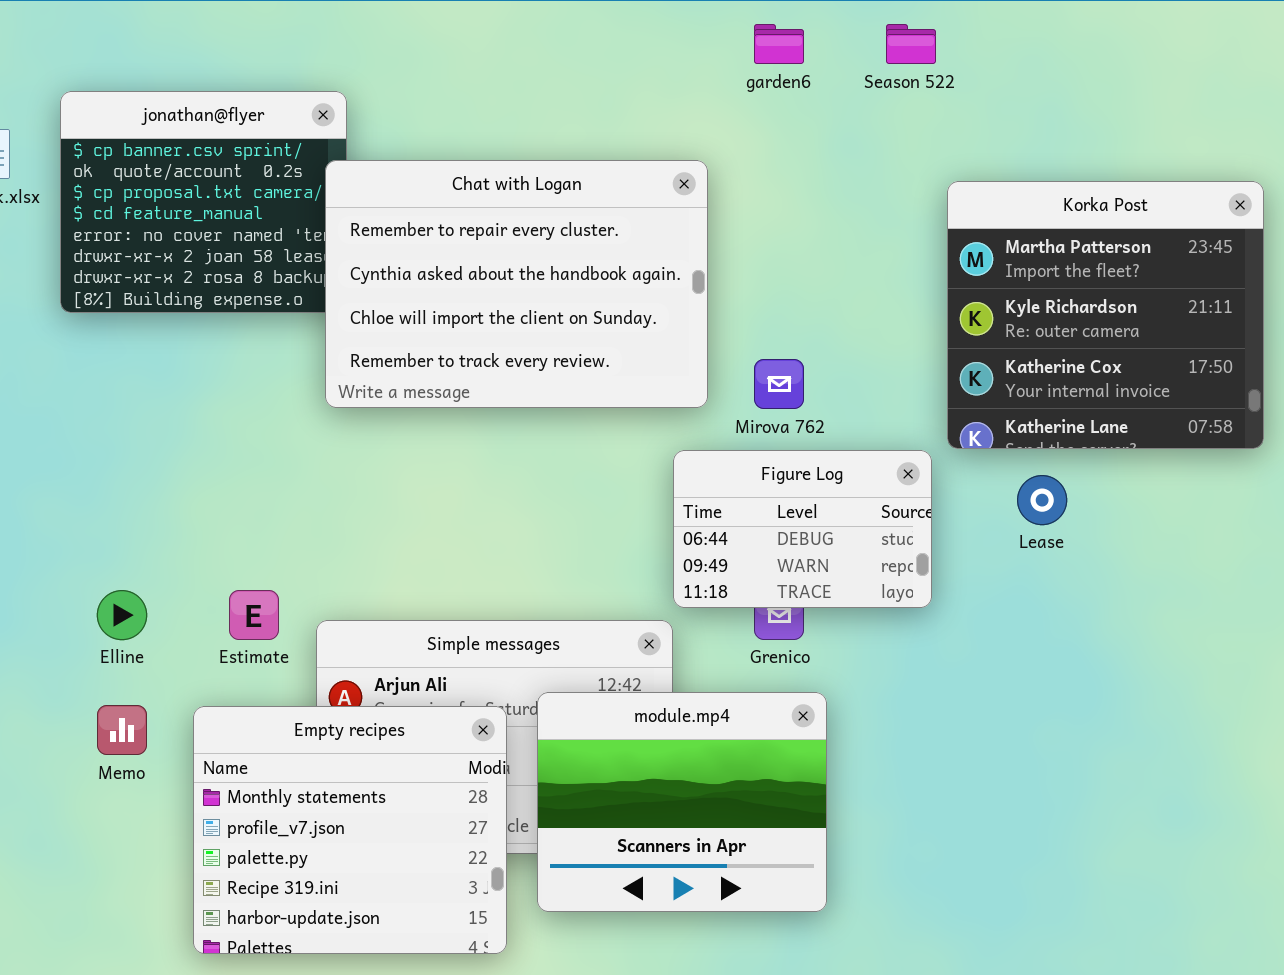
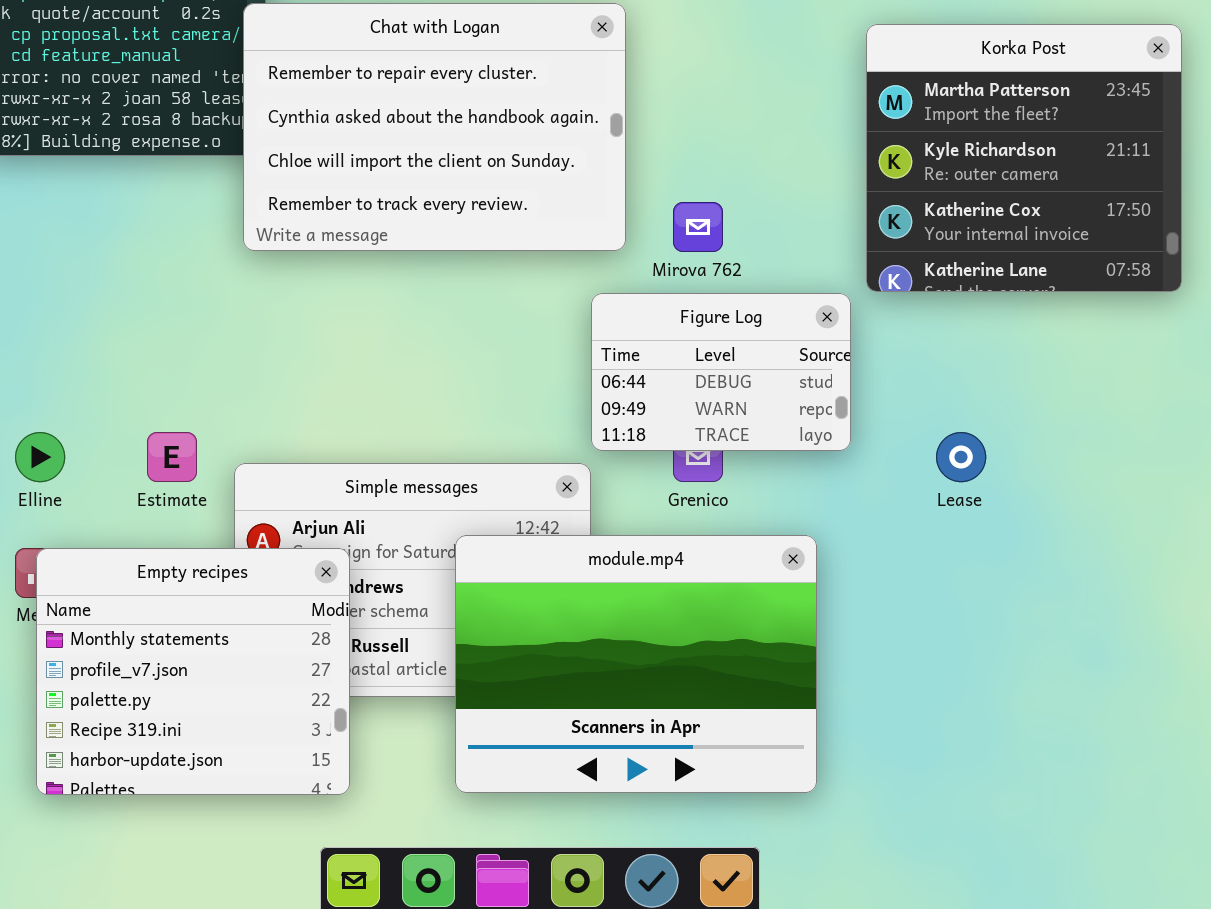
Lease: [1017,475,1067,525] -> [936,432,986,482], moved
module.mp4: [537,692,827,912] -> [455,535,817,793], resized
Empty recipes: [193,706,507,954] -> [36,548,350,795], moved

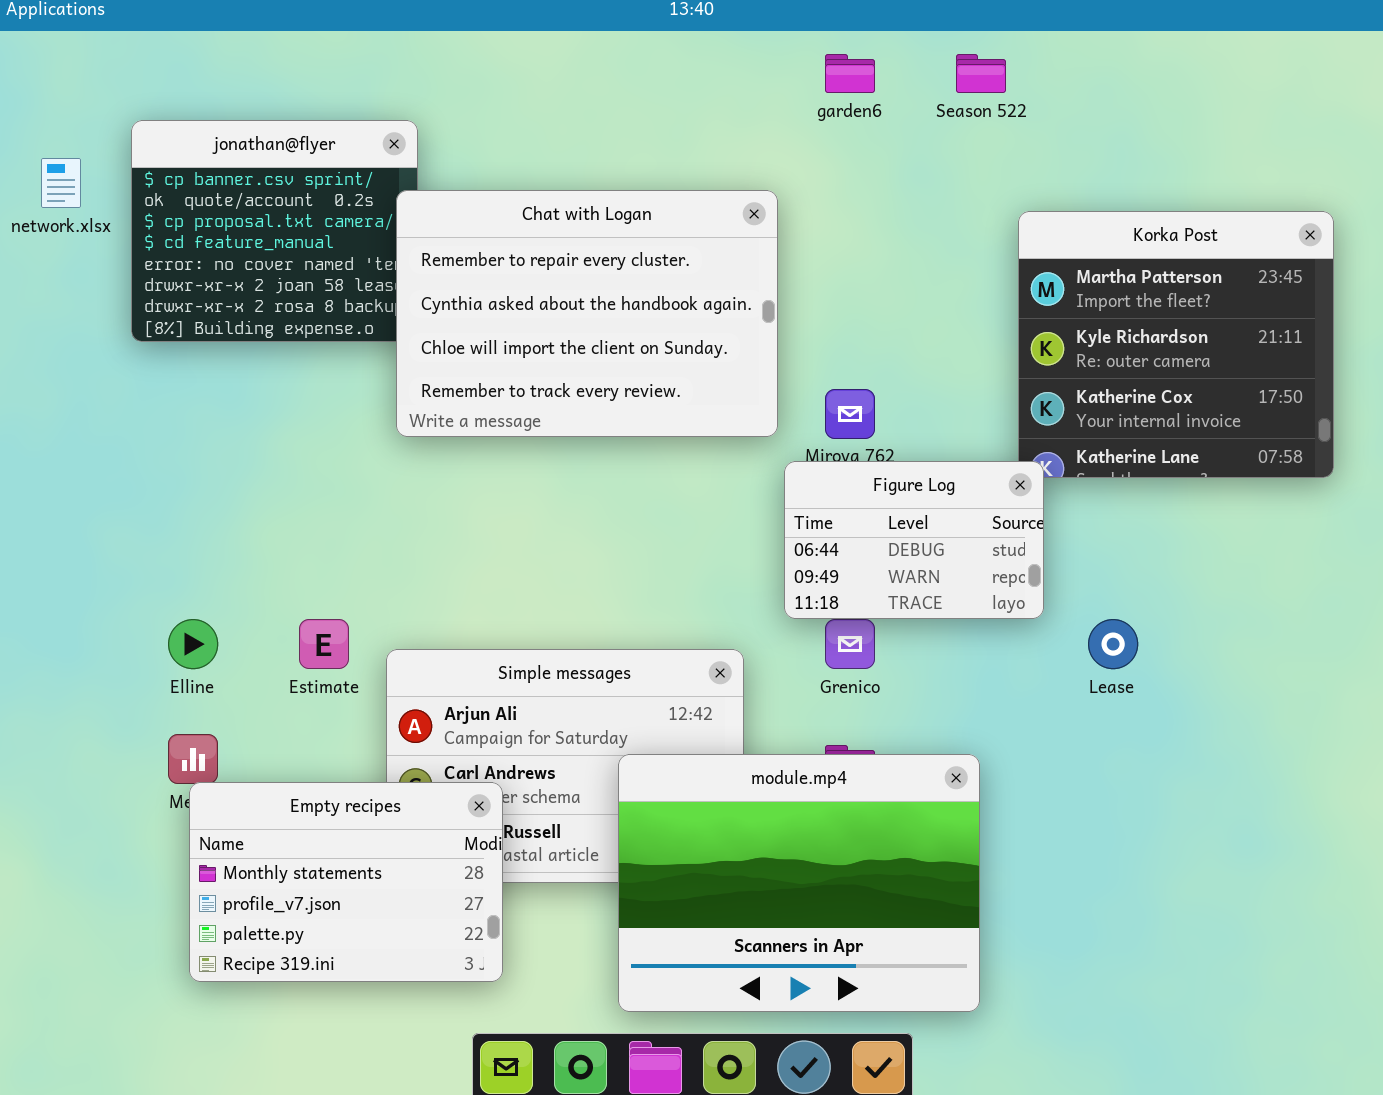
Figure Log: [591,293,851,451] -> [784,461,1044,619], moved
module.mp4: [455,535,817,793] -> [618,754,980,1012], moved
Empty recipes: [36,548,350,795] -> [189,782,503,982], resized

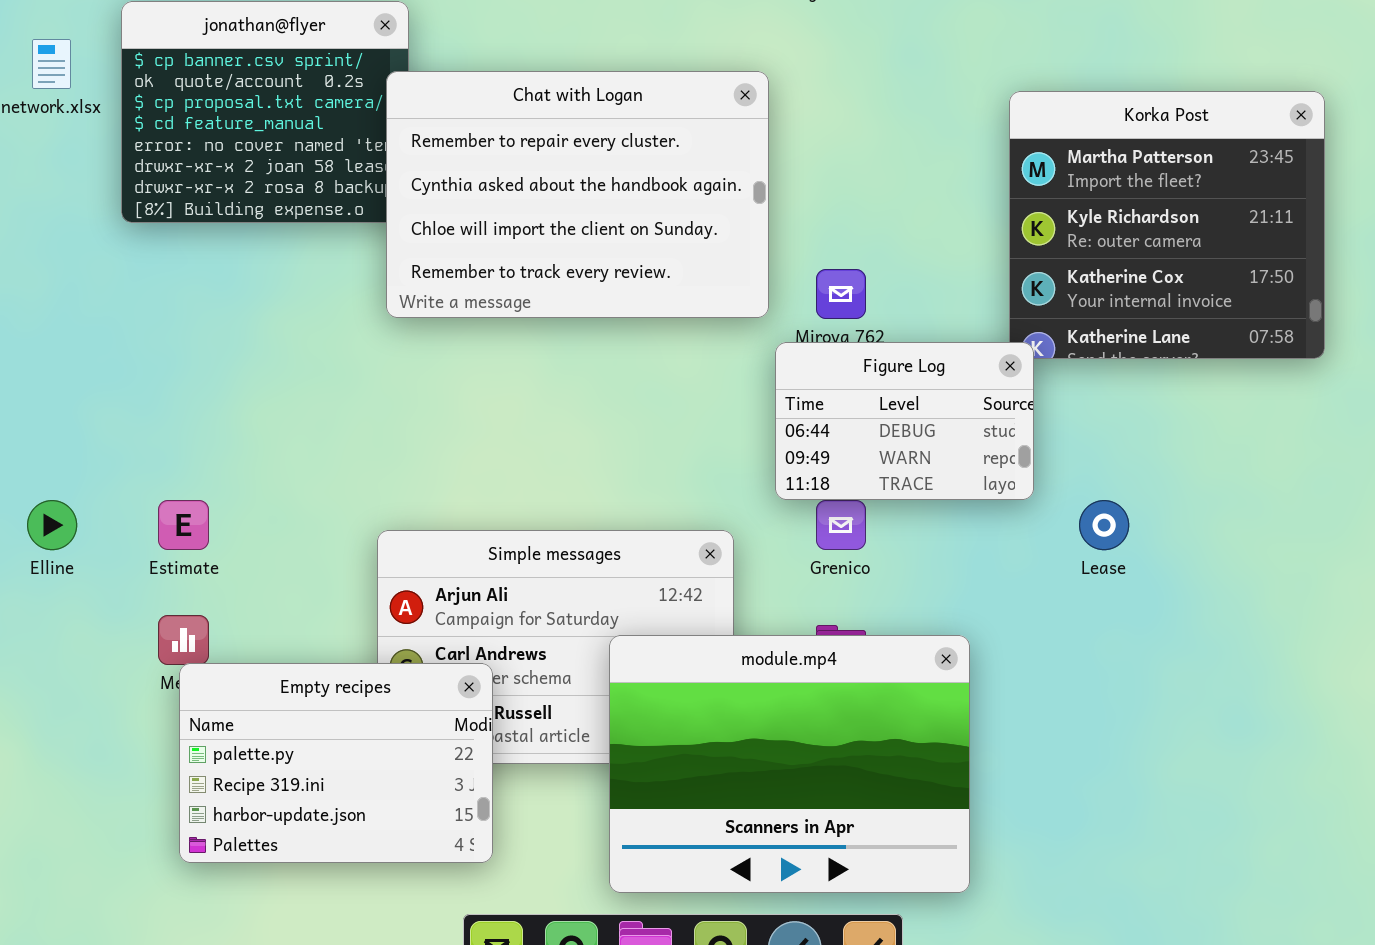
Elline: [168,619,218,669] -> [27,500,77,550], moved
Estimate: [299,619,349,669] -> [158,500,209,550], moved
Empty recipes: [189,782,503,982] -> [179,663,493,863], scrolled down 2 rows

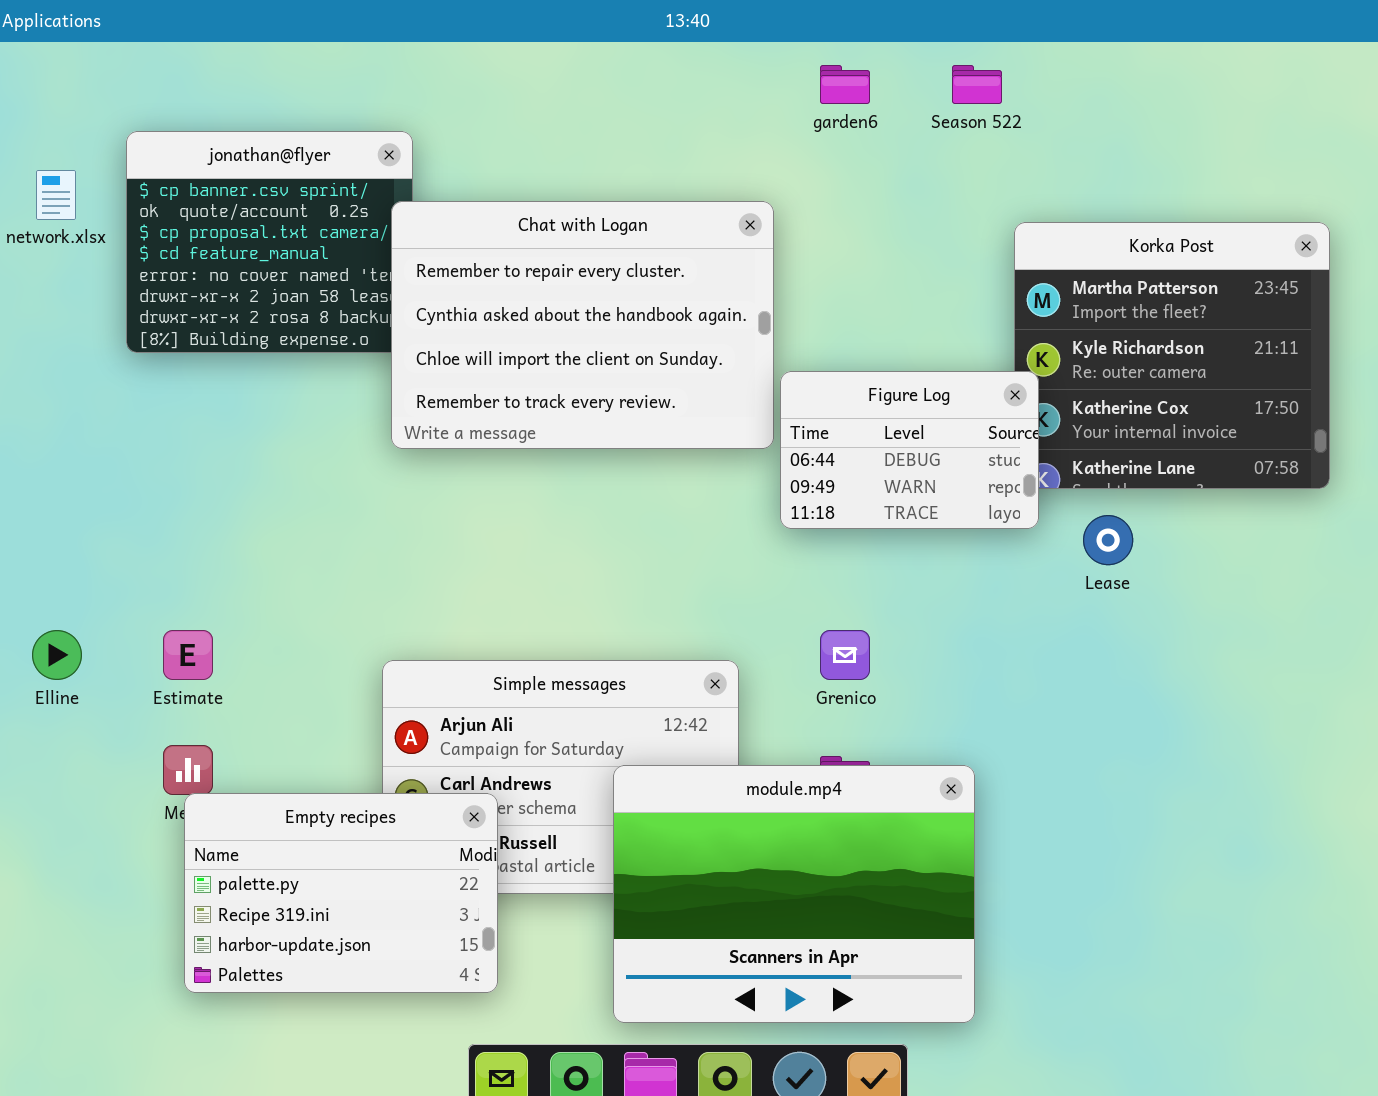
Figure Log: [775,342,1034,500] -> [780,371,1039,529], moved
Lease: [1079,500,1129,550] -> [1083,515,1133,565], moved

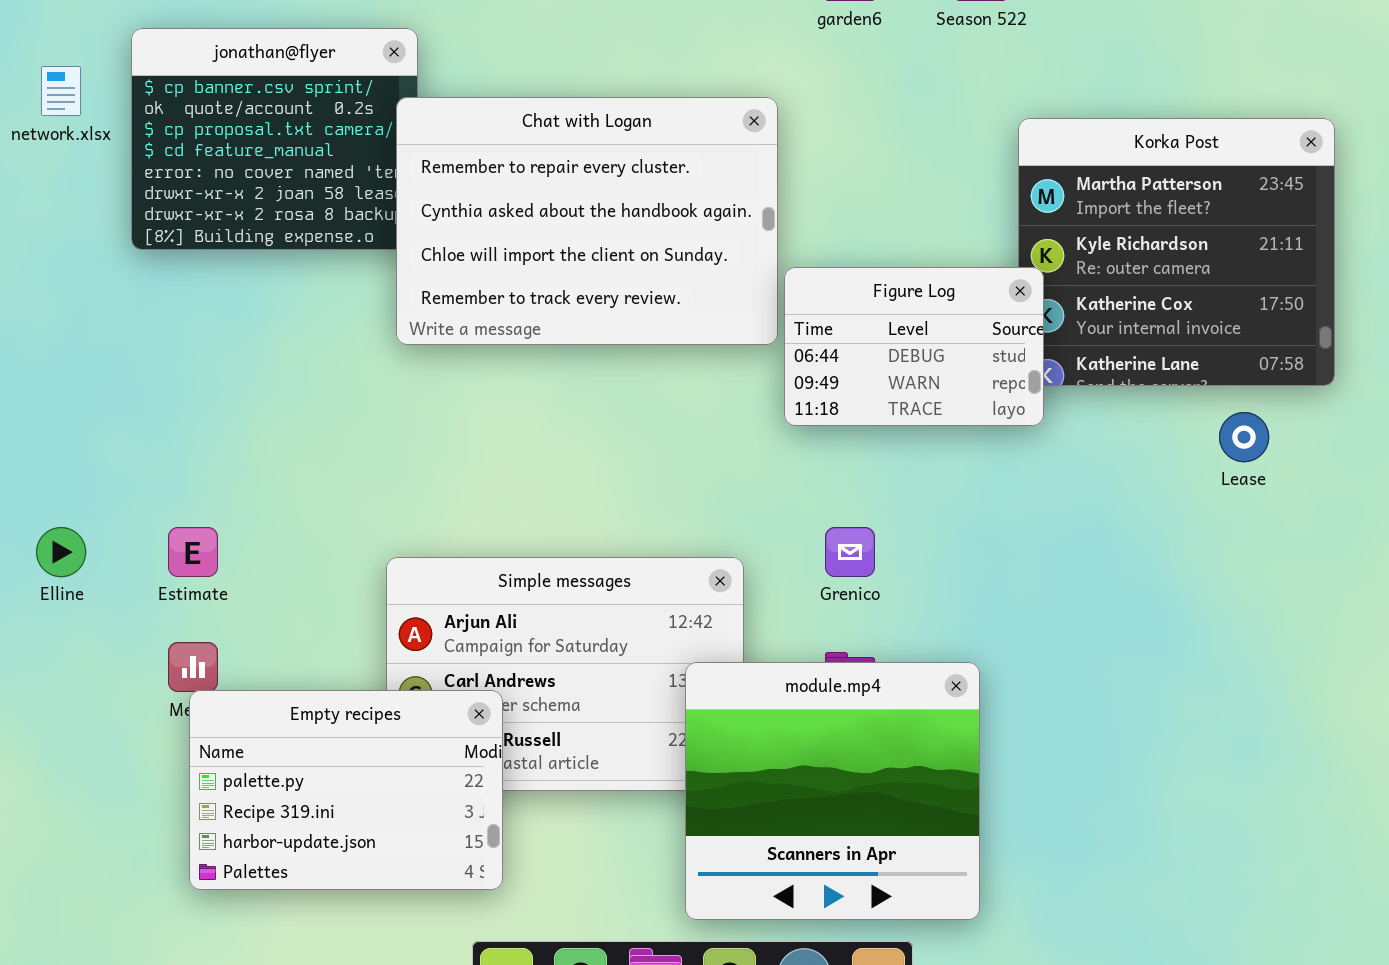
Lease: [1083,515,1133,565] -> [1219,412,1269,462], moved
module.mp4: [613,765,975,1023] -> [685,662,980,920], resized

